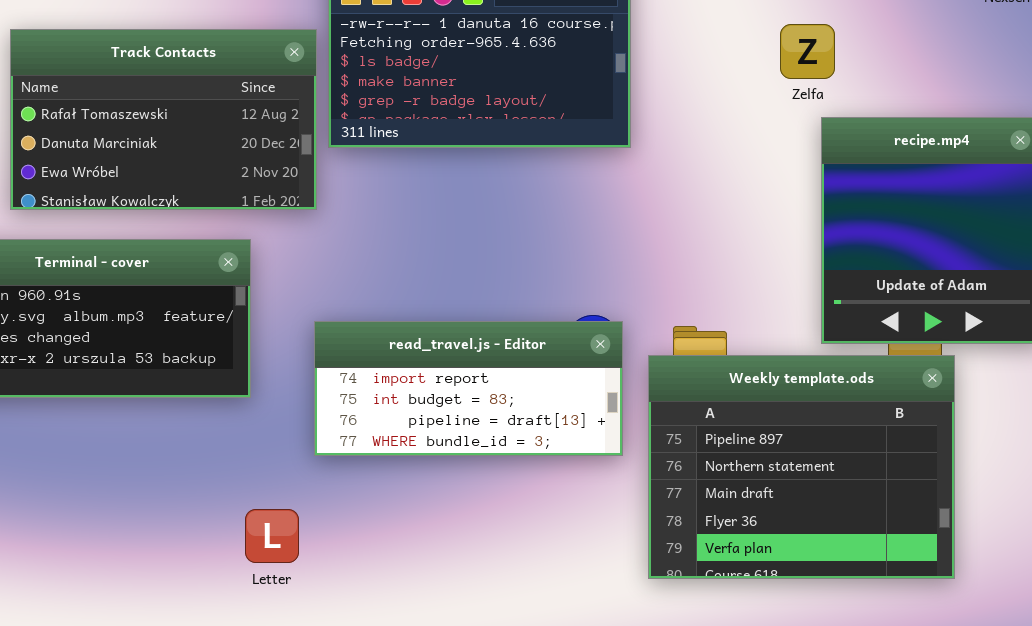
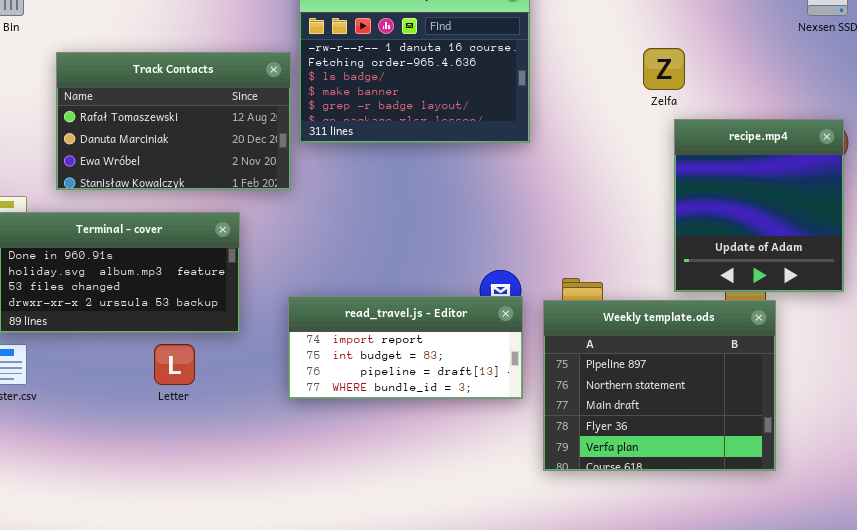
read_travel.js - Editor: [314,321,623,456] -> [288,296,523,399], moved
Letter: [245,509,299,563] -> [154,344,195,385], moved

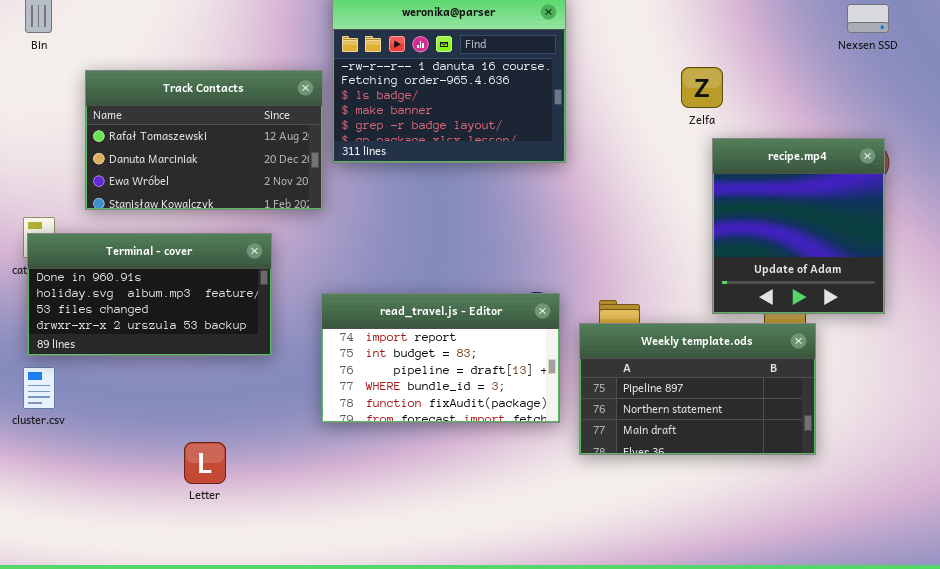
read_travel.js - Editor: [288,296,523,399] -> [321,293,560,423], resized
Weekly template.ods: [543,300,776,471] -> [579,323,816,455], resized
Letter: [154,344,195,385] -> [184,442,226,484], moved

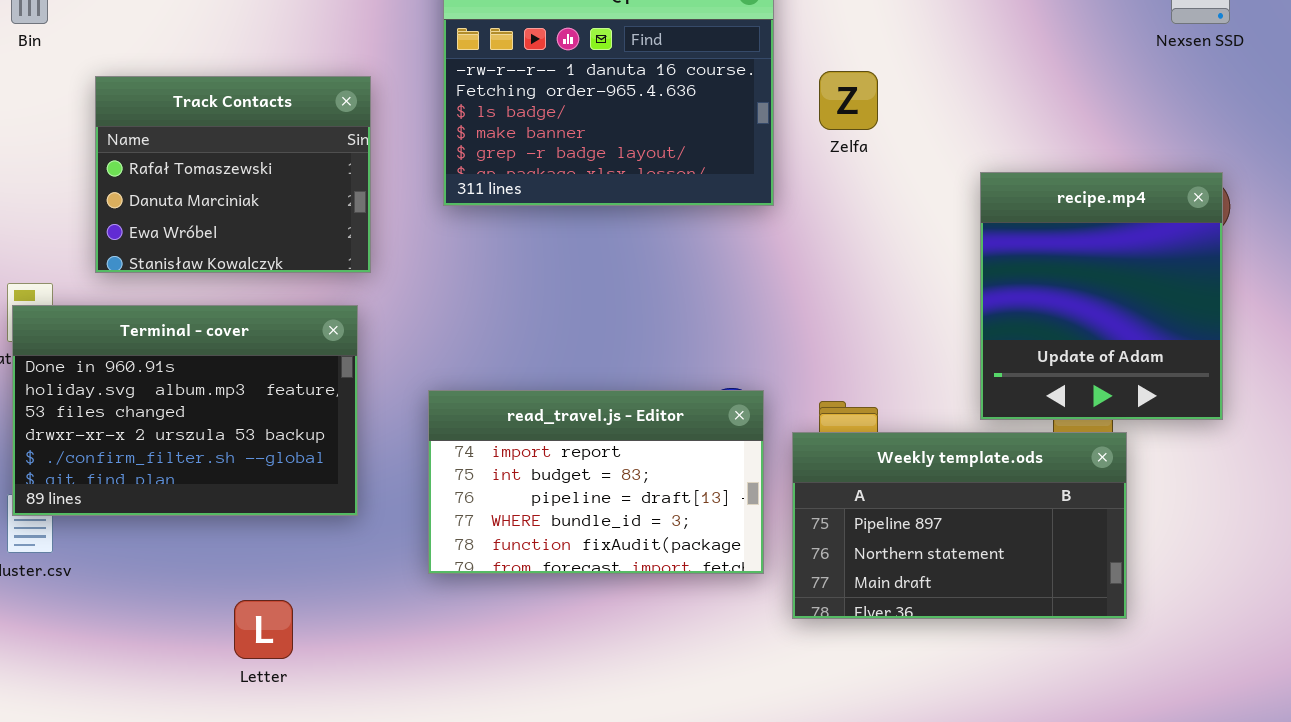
Zelfa: [681,67,723,108] -> [819,71,878,130], moved
Track Contacts: [85,70,323,210] -> [95,76,371,273], resized
Terminal - cover: [27,233,272,356] -> [12,305,358,516], resized

